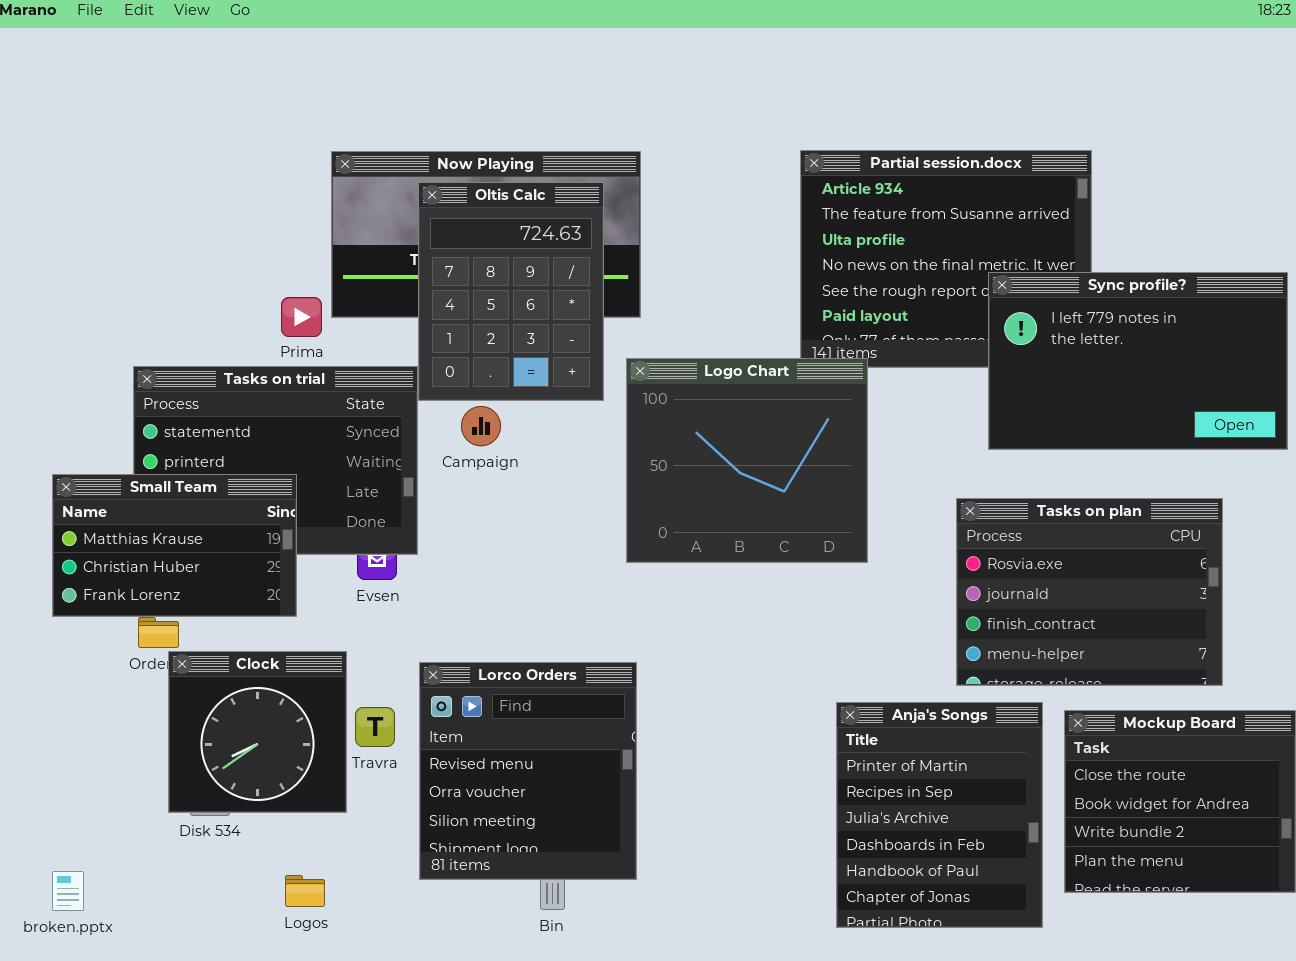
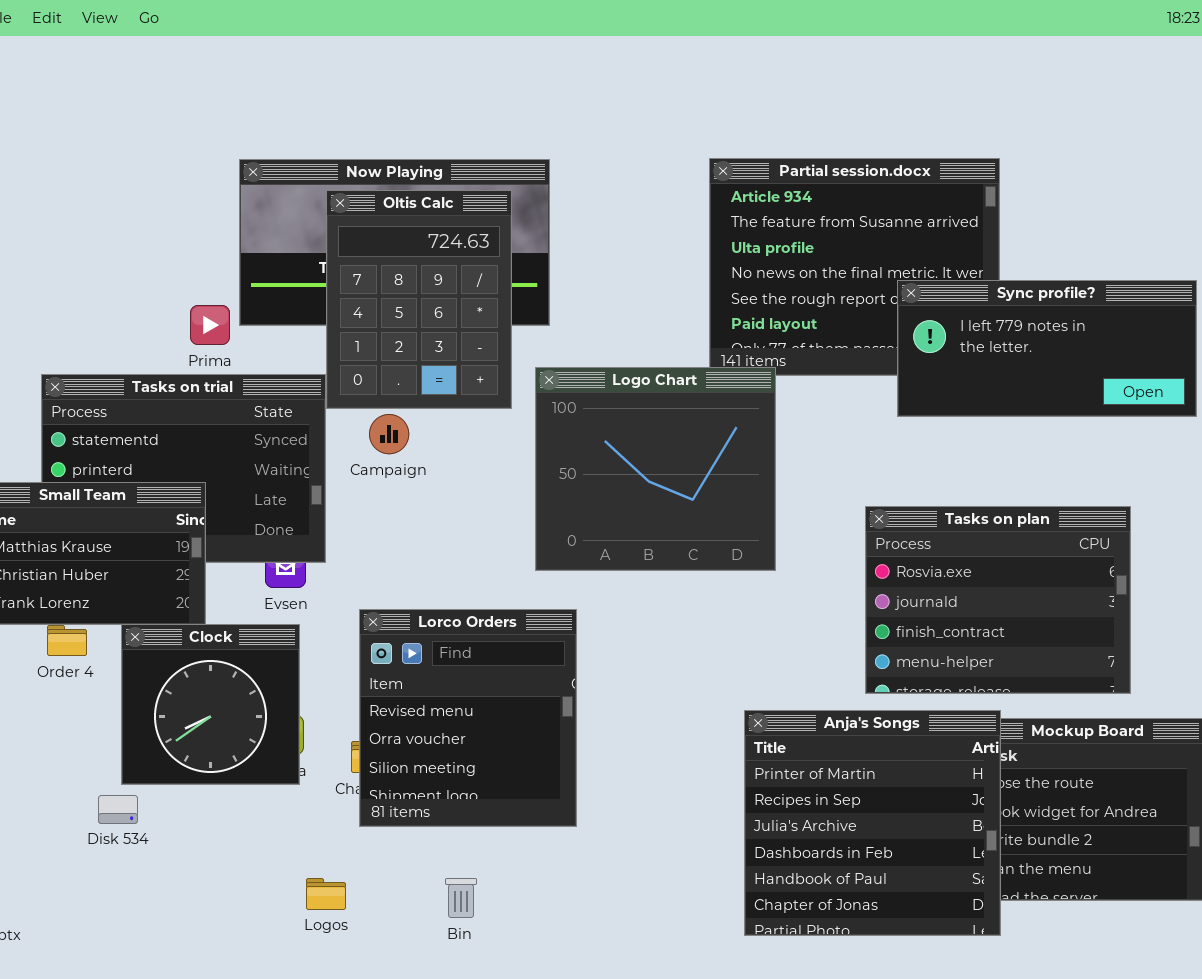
Sync profile?: [988,272,1288,450] -> [897,280,1197,417], resized
Clock: [168,651,347,813] -> [121,624,300,785], moved
Lorco Orders: [419,662,637,880] -> [359,609,577,827], moved
Anja's Songs: [836,702,1043,928] -> [744,710,1001,936], resized
Logos: [285,875,325,907] -> [306,878,346,910], moved

